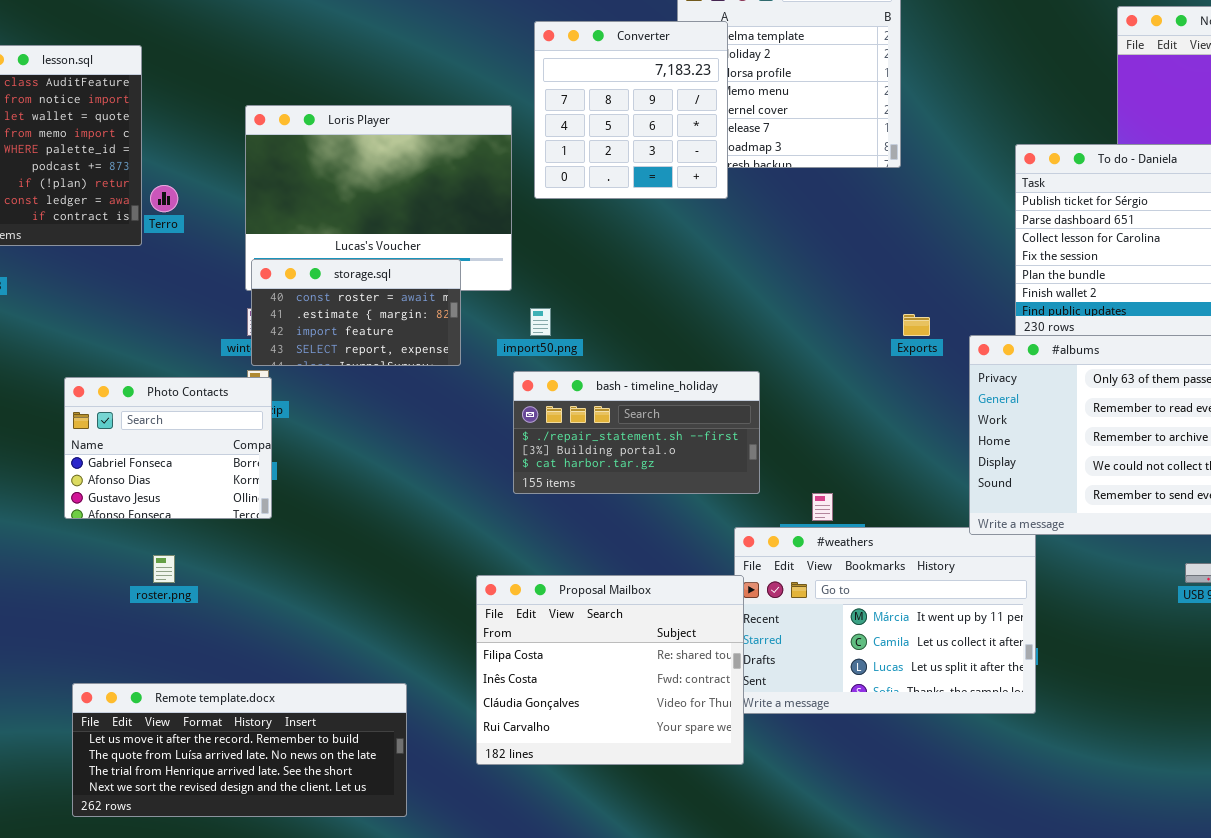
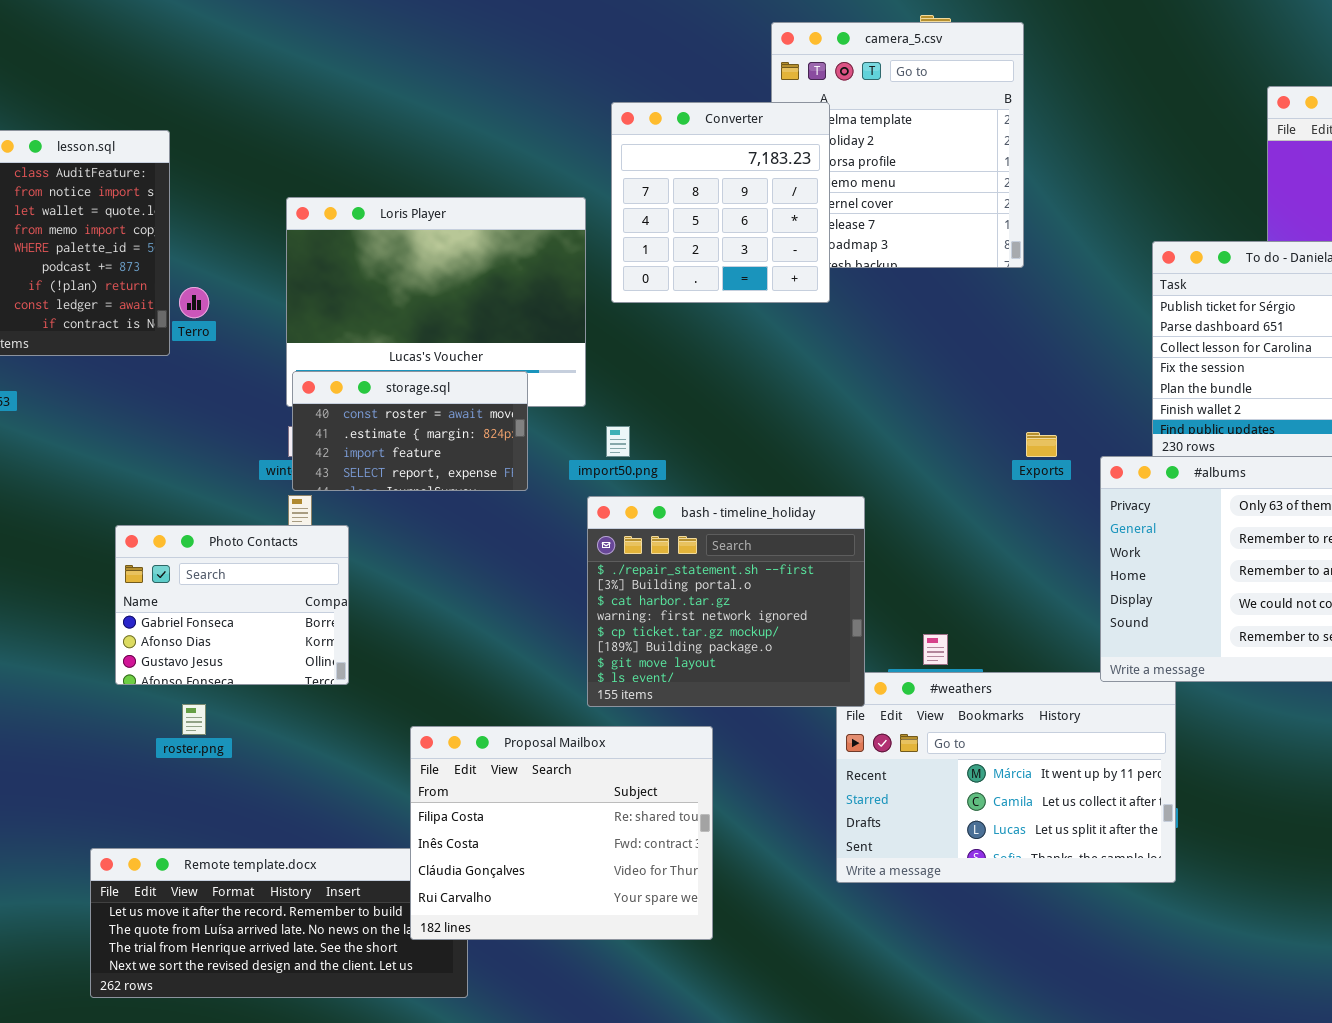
bash - timeline_holiday: [513,371,760,494] -> [587,496,865,707], resized
Photo Contacts: [64,377,272,519] -> [115,525,349,685], moved
Proposal Mailbox: [476,575,744,765] -> [410,726,713,940], moved

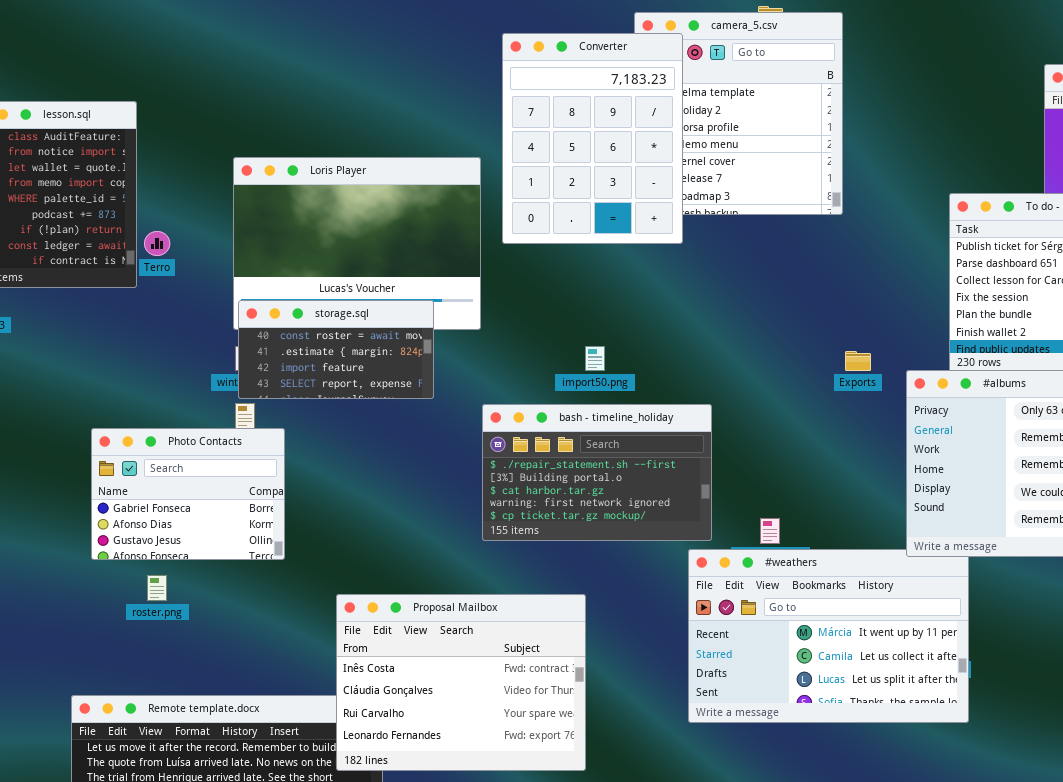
Converter: [611,102,830,303] -> [502,33,683,244], resized
import50.png: [606,426,630,457] -> [585,346,605,371], moved
bash - timeline_holiday: [587,496,865,707] -> [482,404,712,541], resized
Proposal Mailbox: [410,726,713,940] -> [336,594,586,771], scrolled down 1 row

